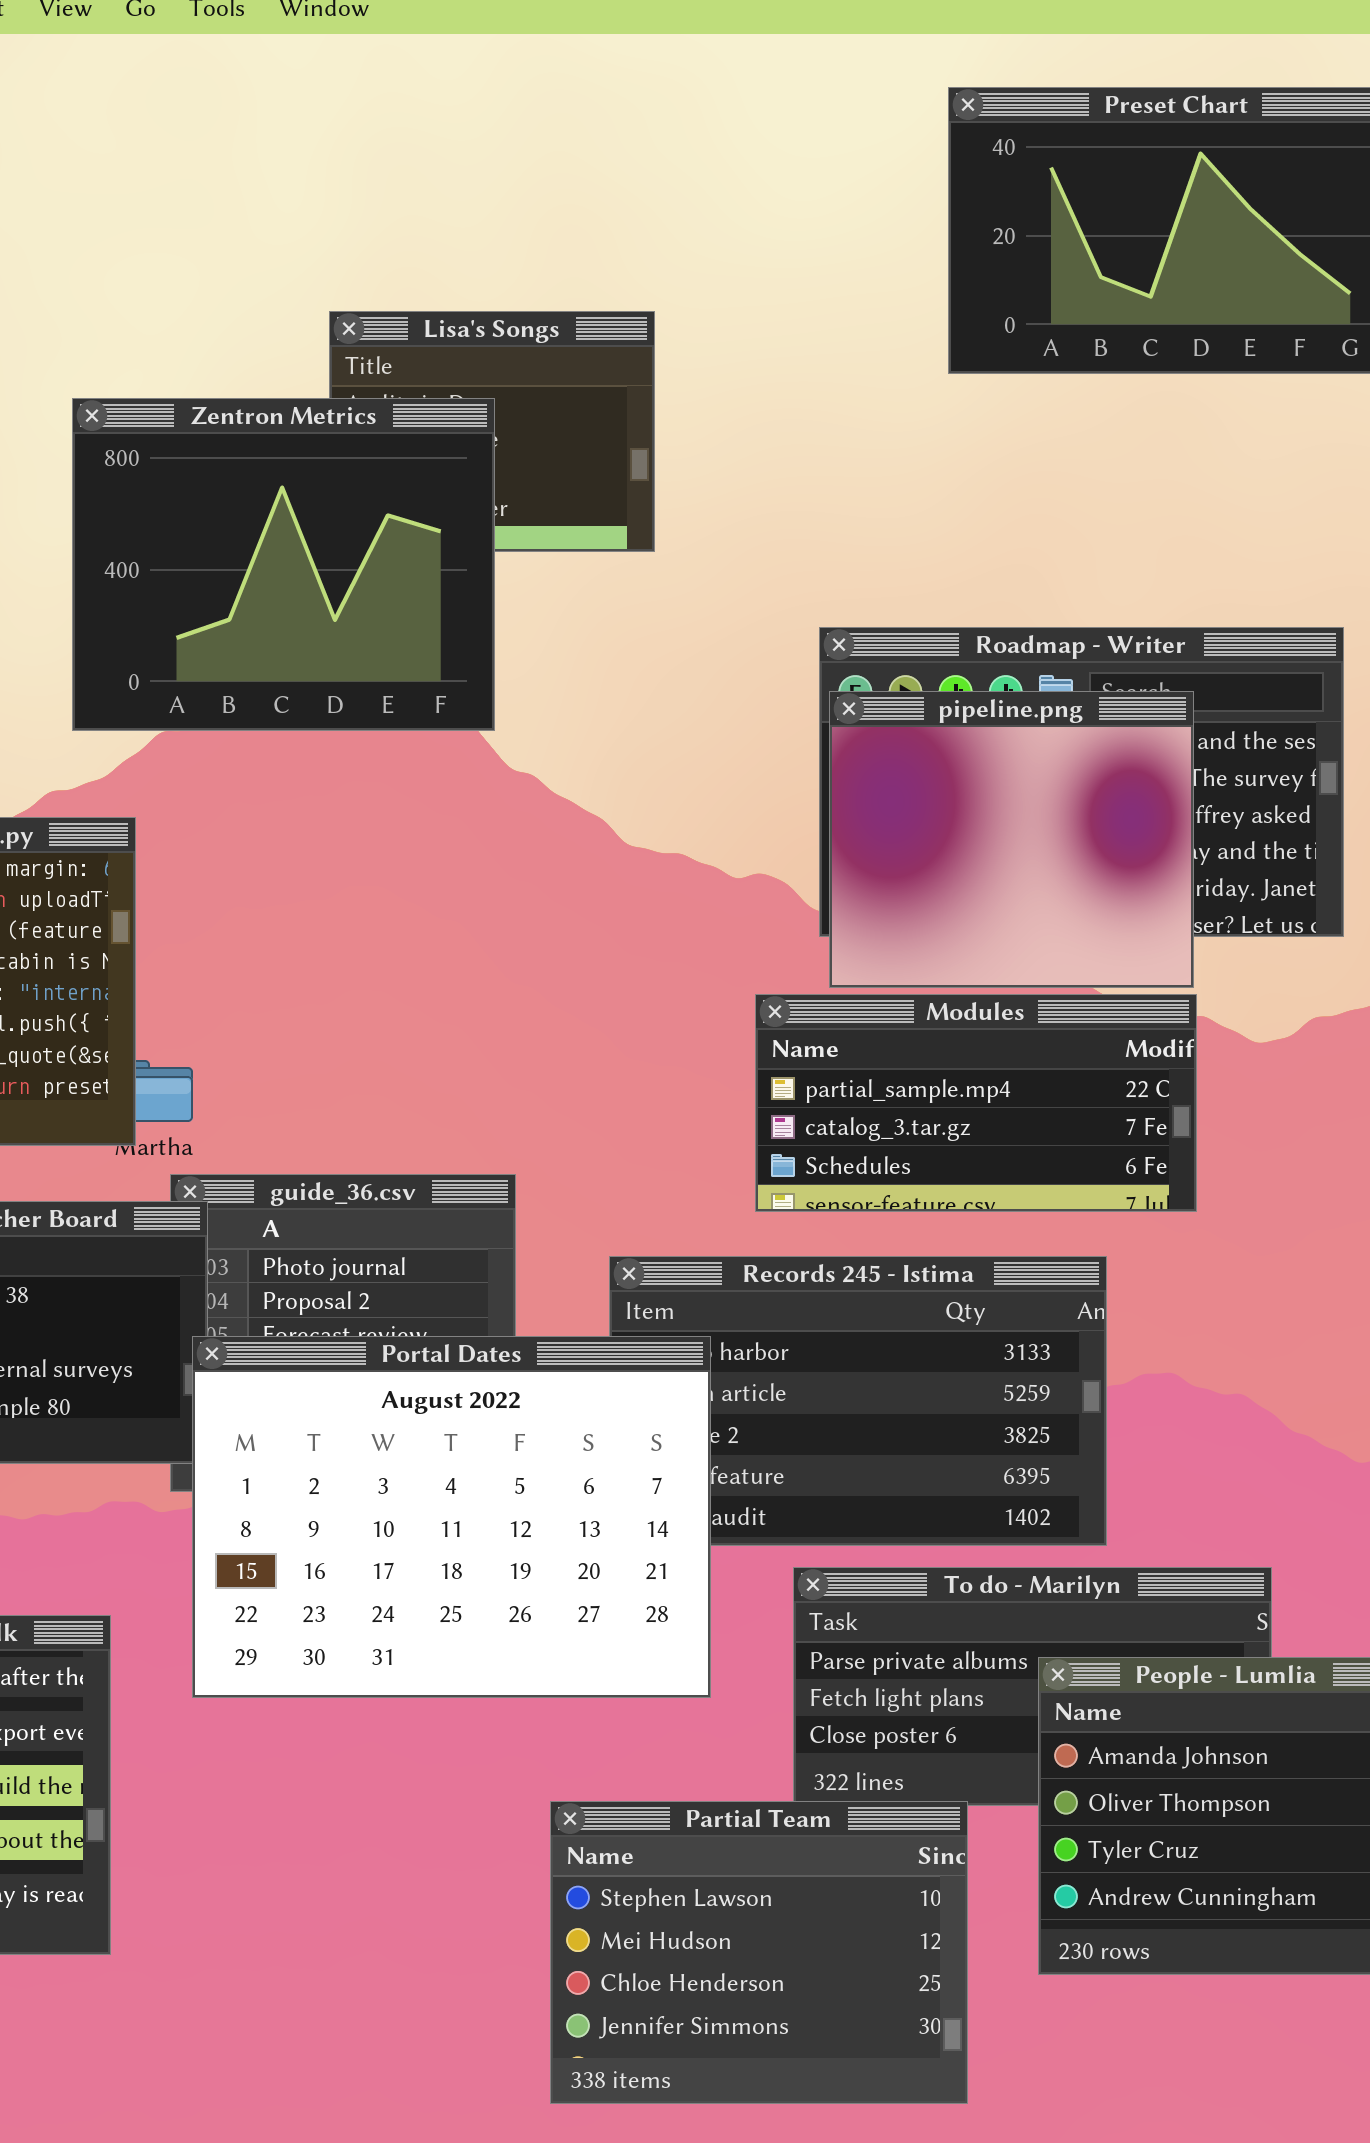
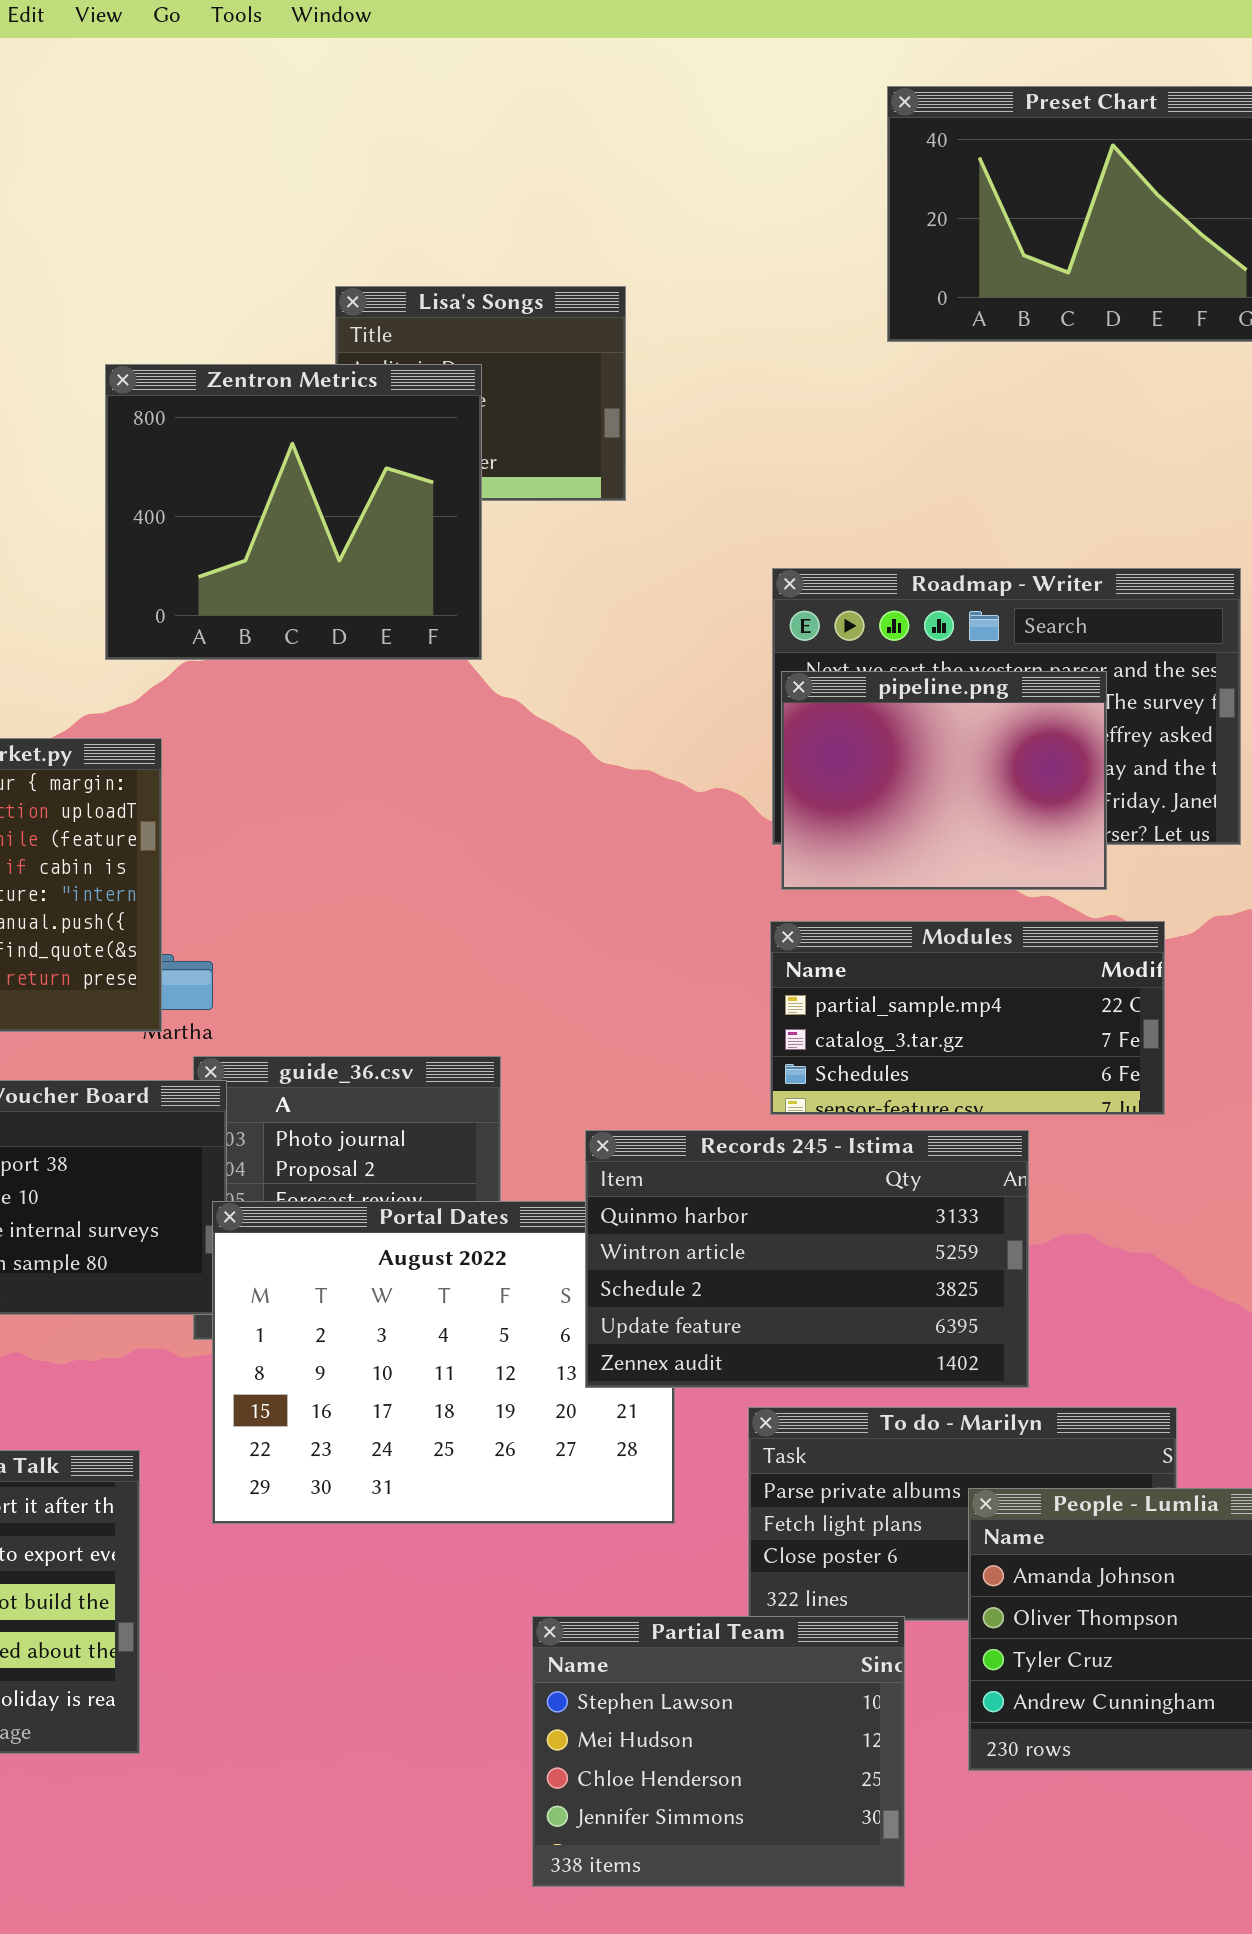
pipeline.png: [829,691,1194,988] -> [781,671,1107,890], resized
Modules: [755,994,1197,1212] -> [770,921,1165,1115], moved
Records 245 - Istima: [609,1256,1107,1546] -> [585,1130,1029,1388], raised

